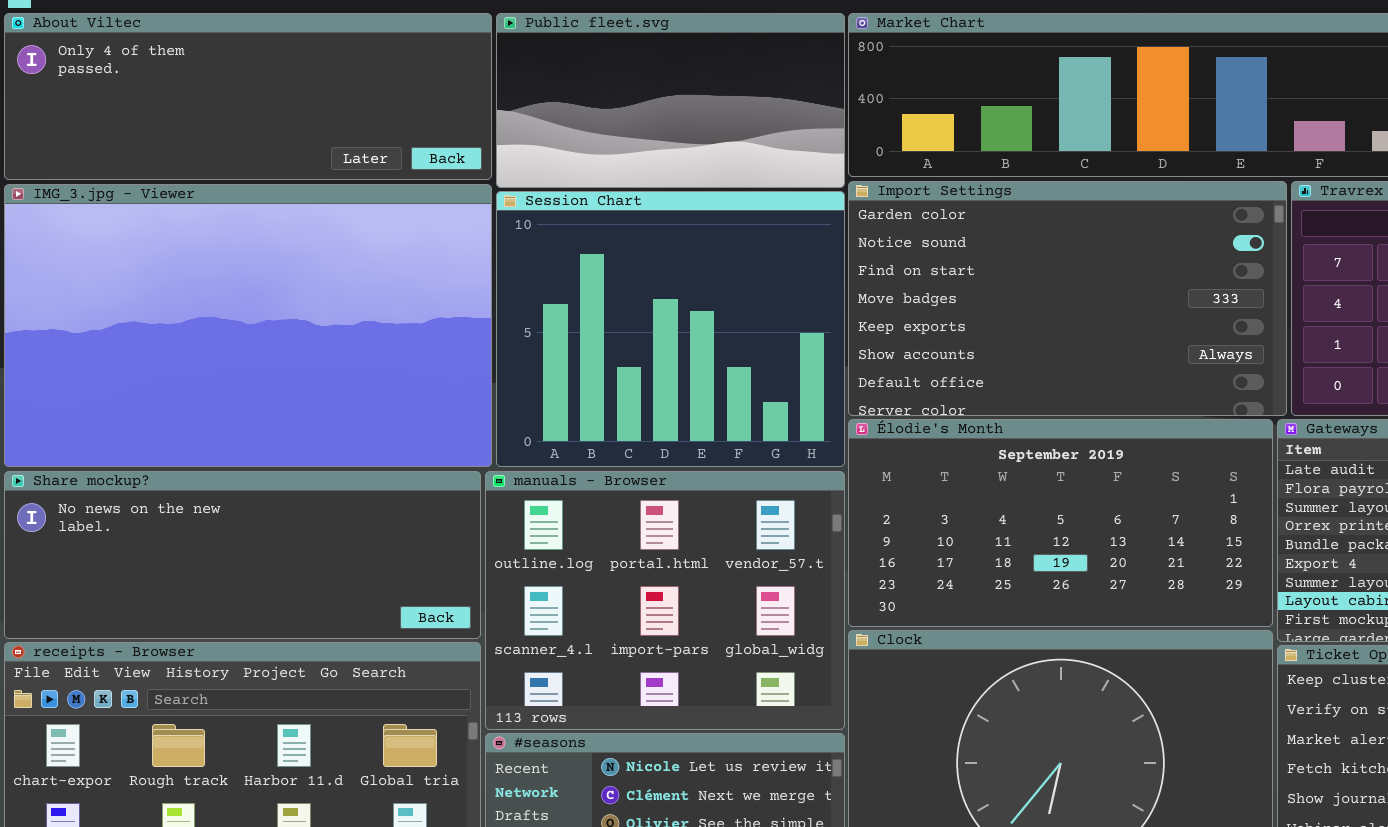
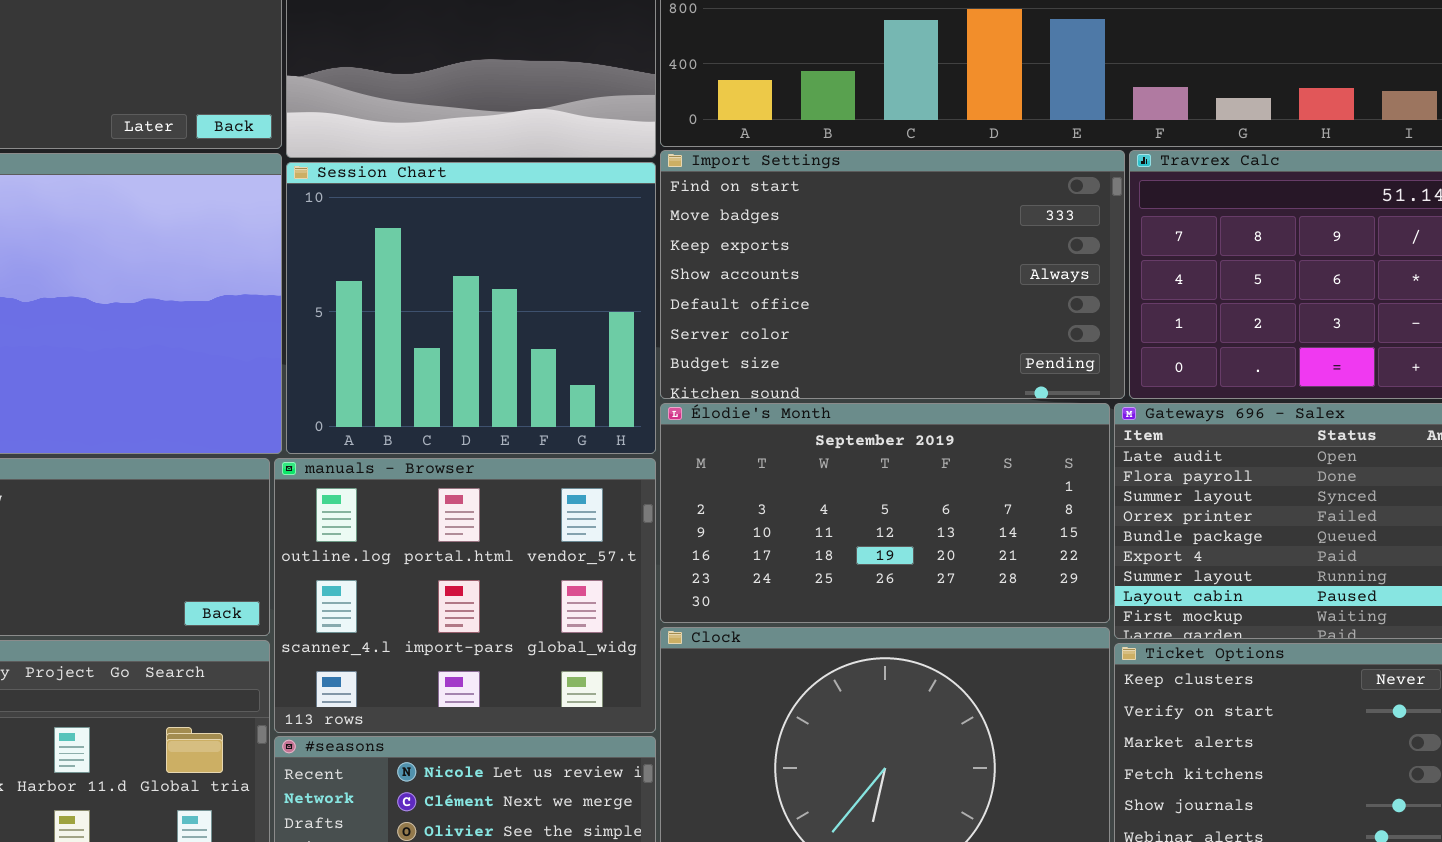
Import Settings: [848,181,1287,416] -> [660,150,1125,399], scrolled down 2 rows

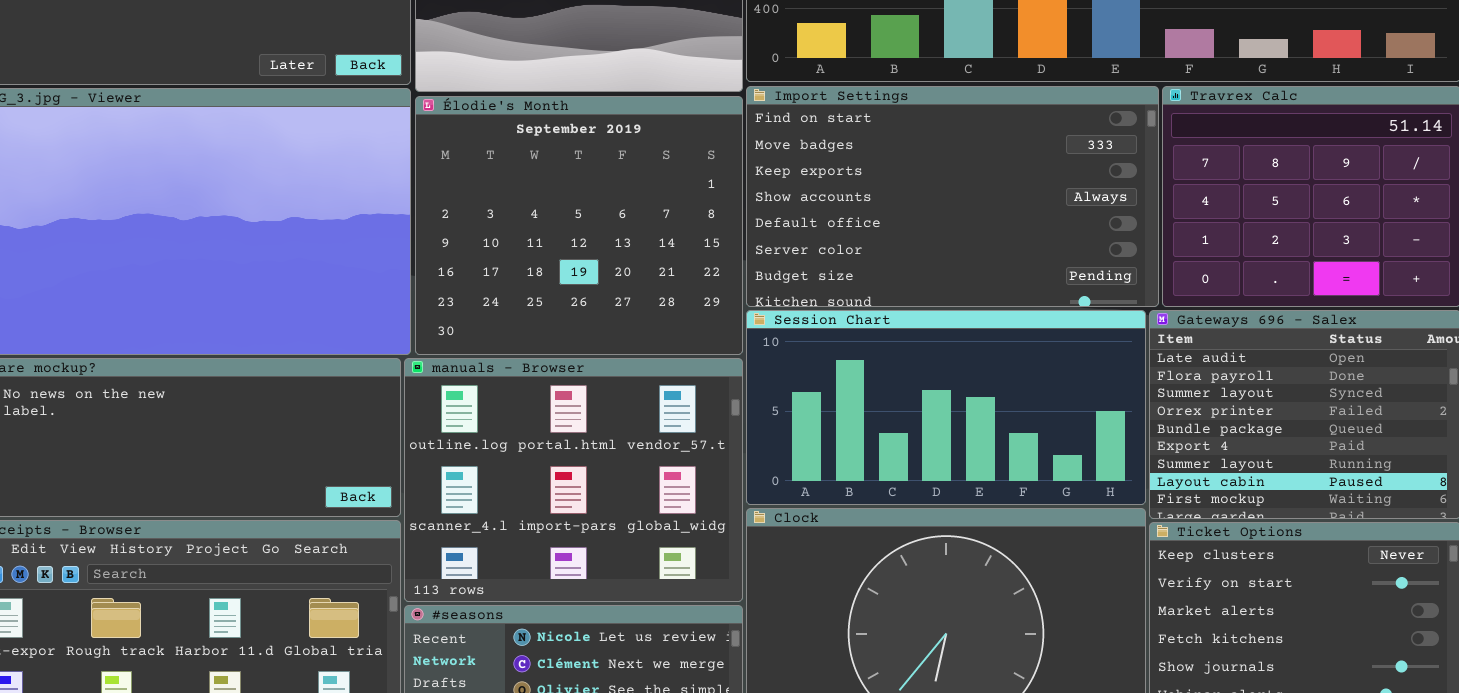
Session Chart: [286,162,656,454] -> [746,310,1146,505], moved, resized
Élodie's Month: [660,403,1110,623] -> [415,96,743,355], moved, resized

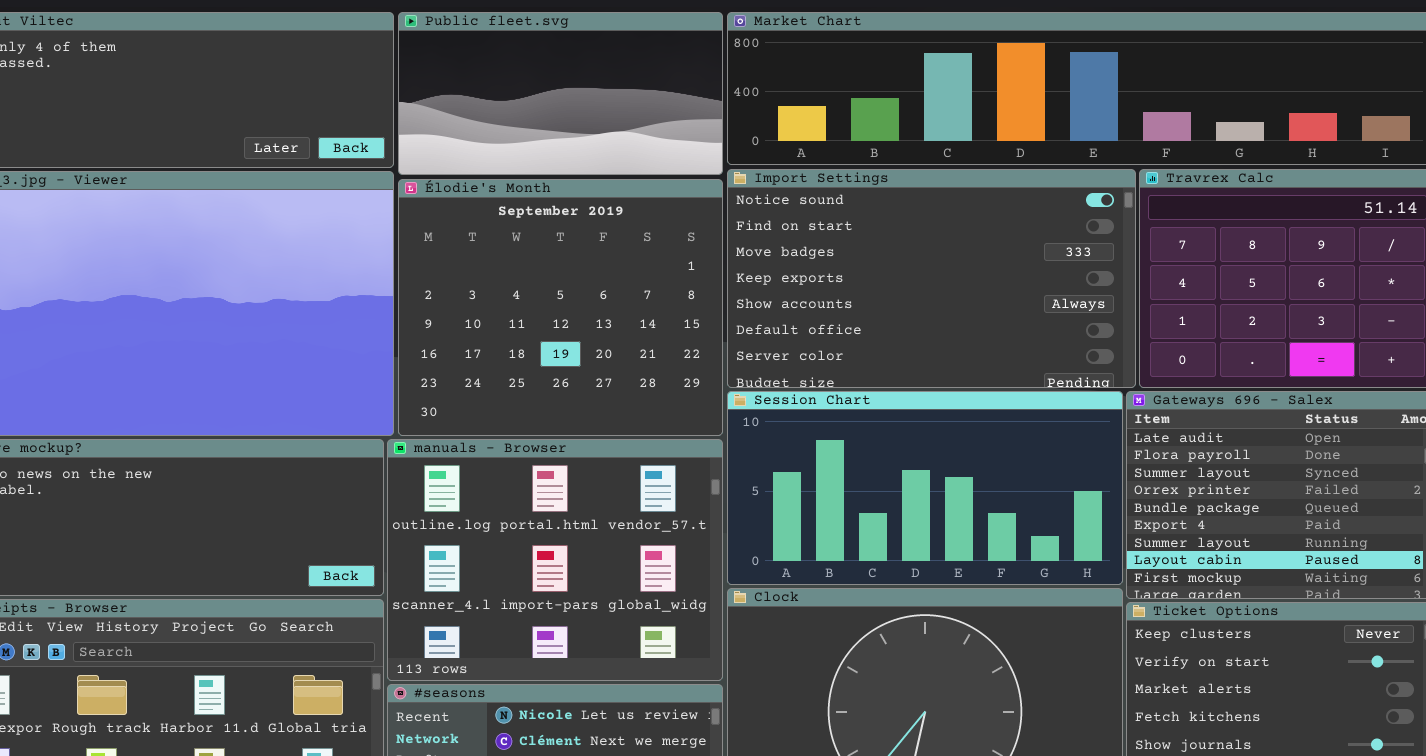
Import Settings: [746,86,1159,307] -> [727,169,1136,388], scrolled up 1 row

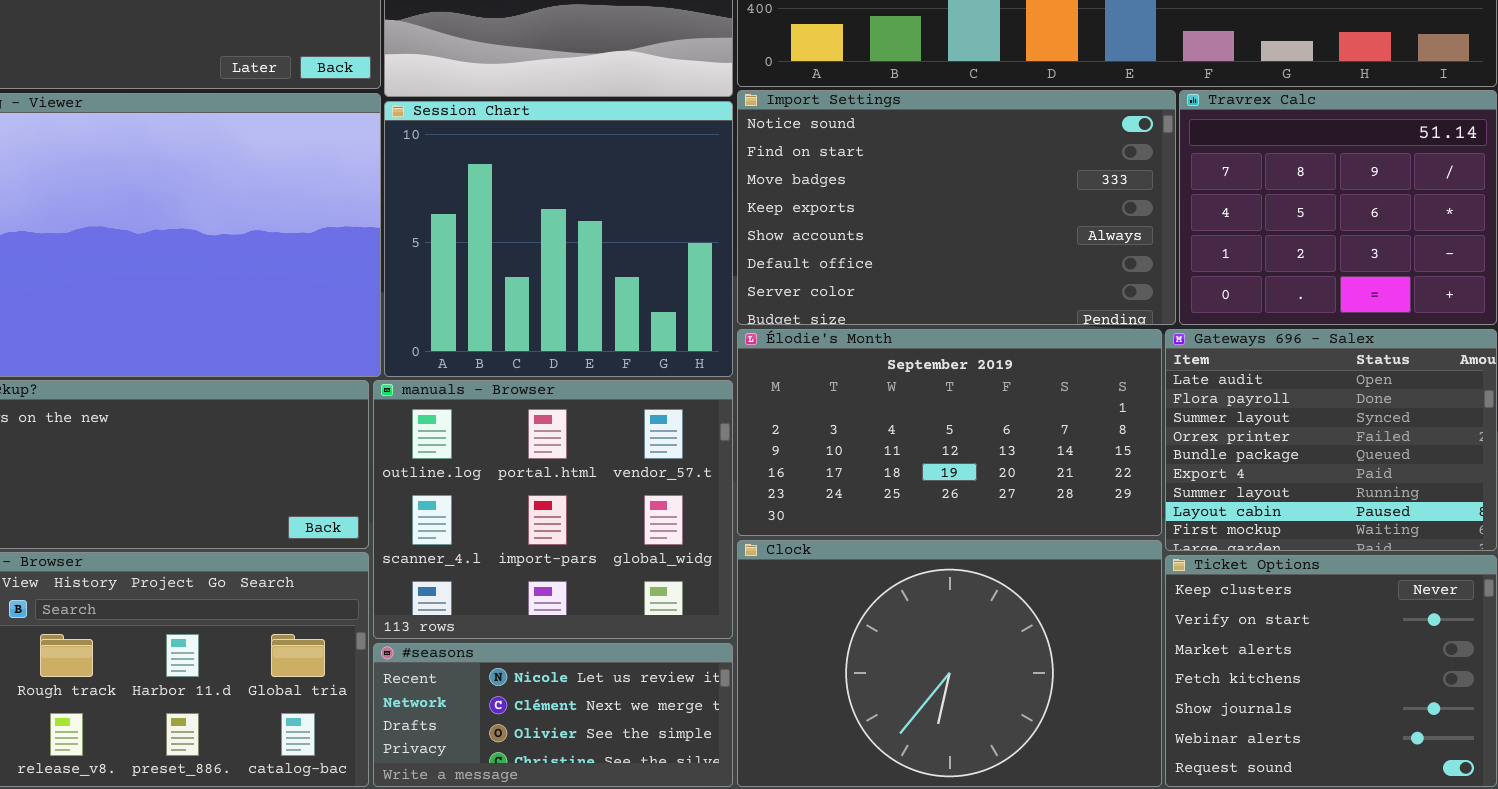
Élodie's Month: [398,179,723,436] -> [737,329,1162,536], moved, resized
Session Chart: [727,391,1123,585] -> [384,101,733,377], moved, resized

